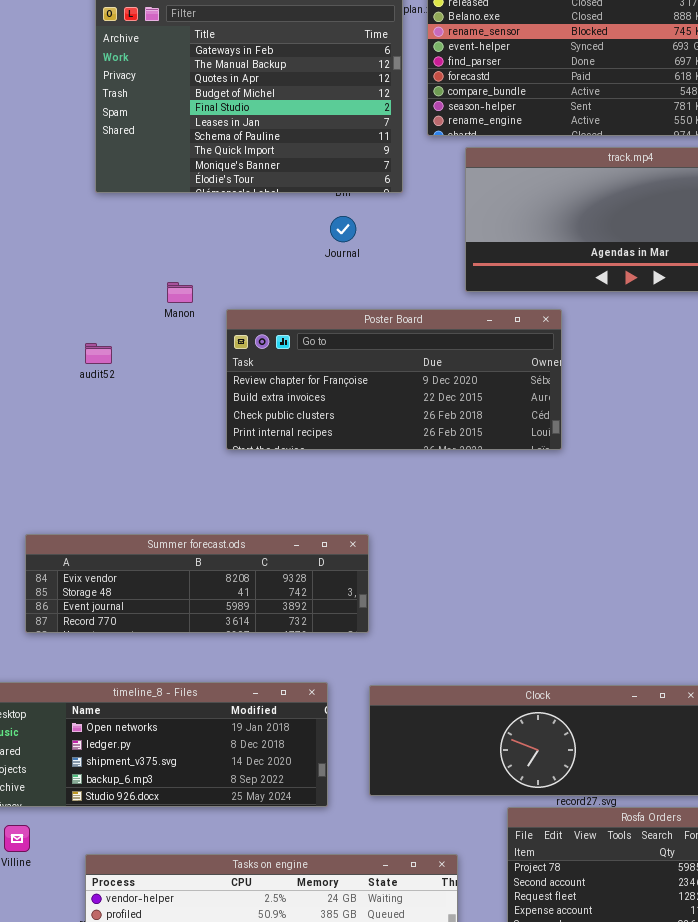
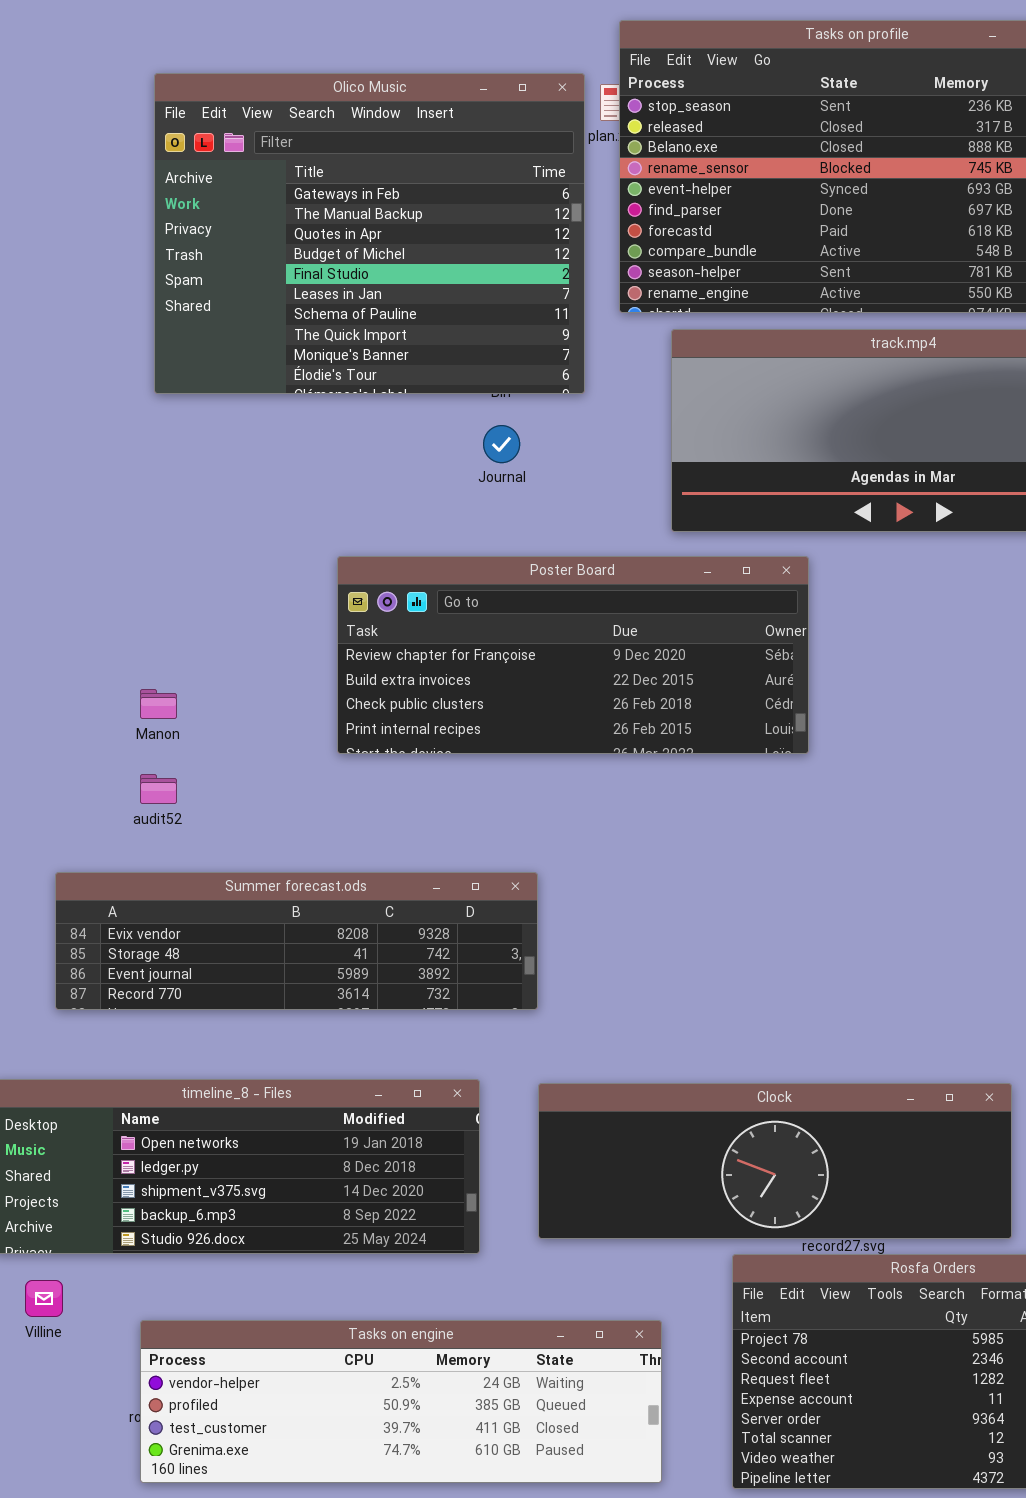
Manon: [167,282,193,303] -> [140,689,177,719], moved
audit52: [85,343,112,364] -> [140,774,177,804], moved

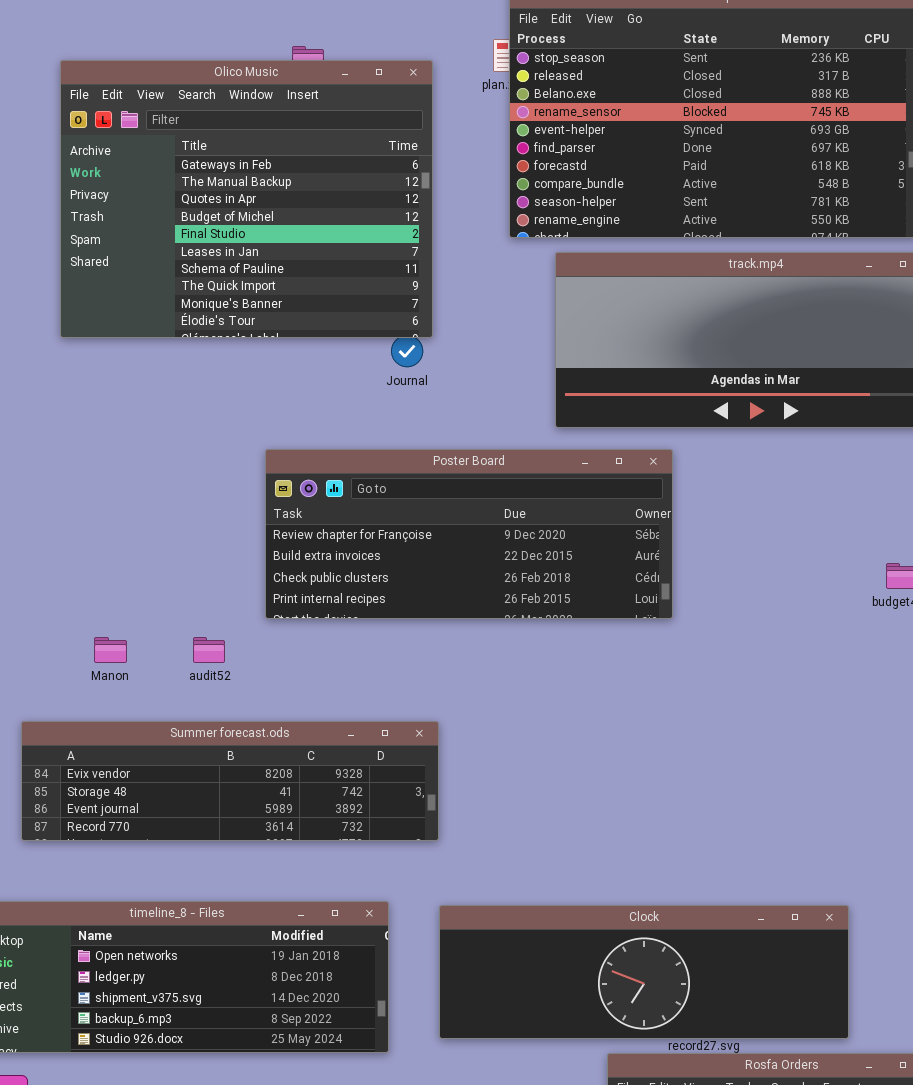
Olico Music: [154,73,585,394] -> [60,60,433,338], moved
Manon: [140,689,177,719] -> [94,637,127,663], moved
audit52: [140,774,177,804] -> [193,637,225,663], moved

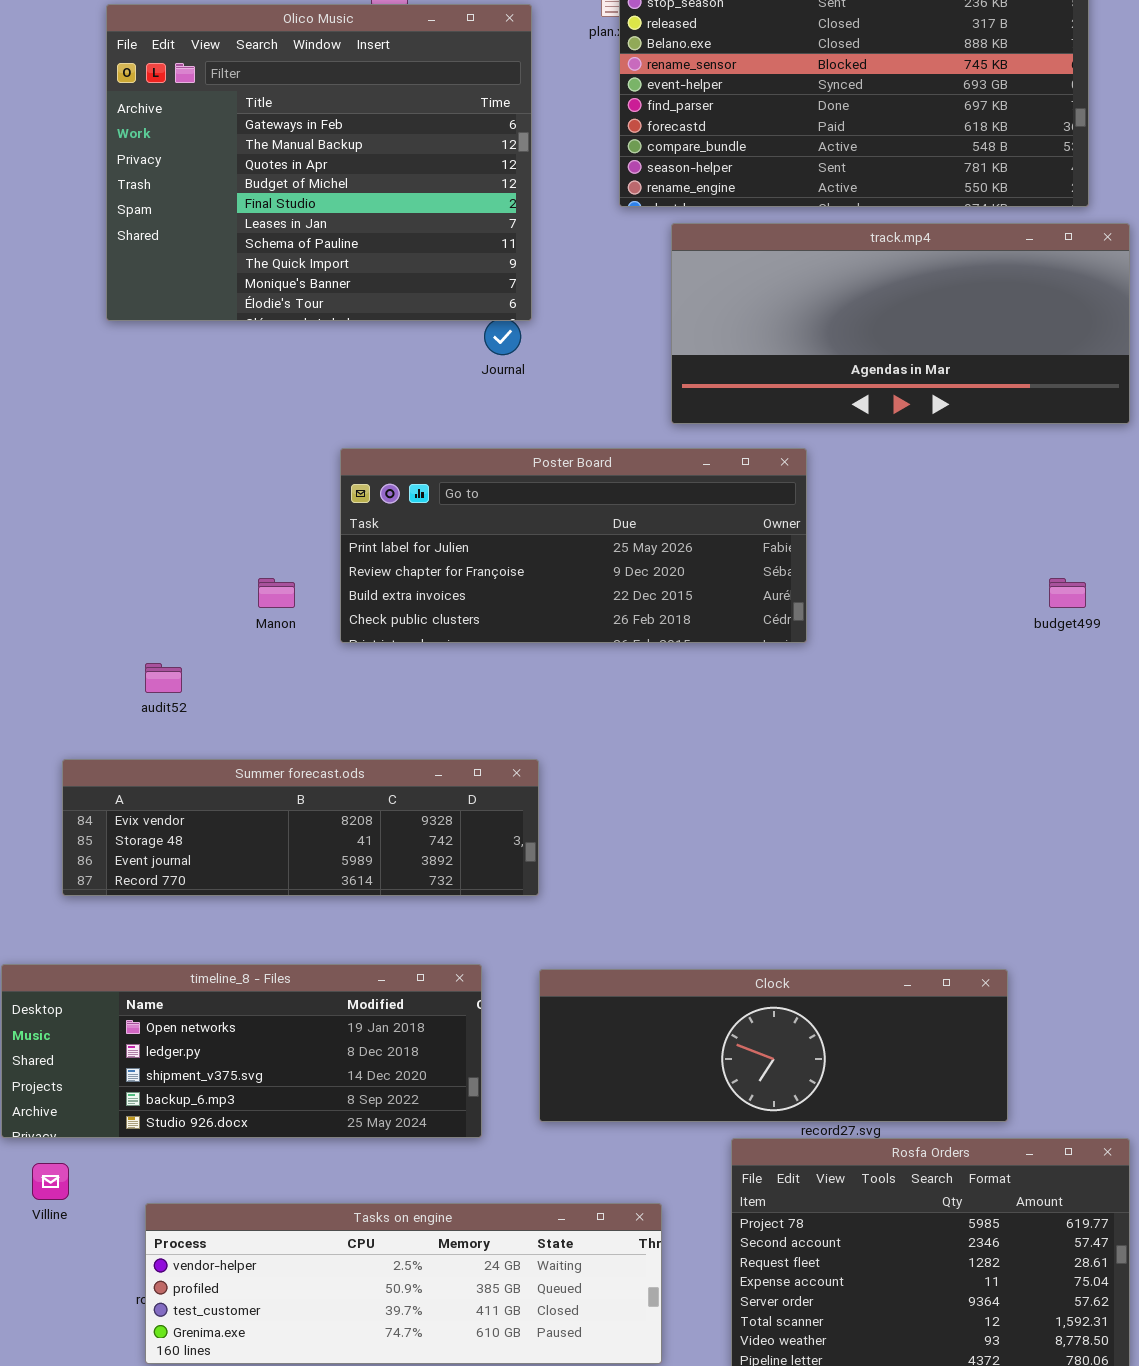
Poster Board: [265,449,673,619] -> [340,448,807,643], scrolled up 1 row
Manon: [94,637,127,663] -> [258,578,295,608], moved
audit52: [193,637,225,663] -> [145,663,182,693], moved

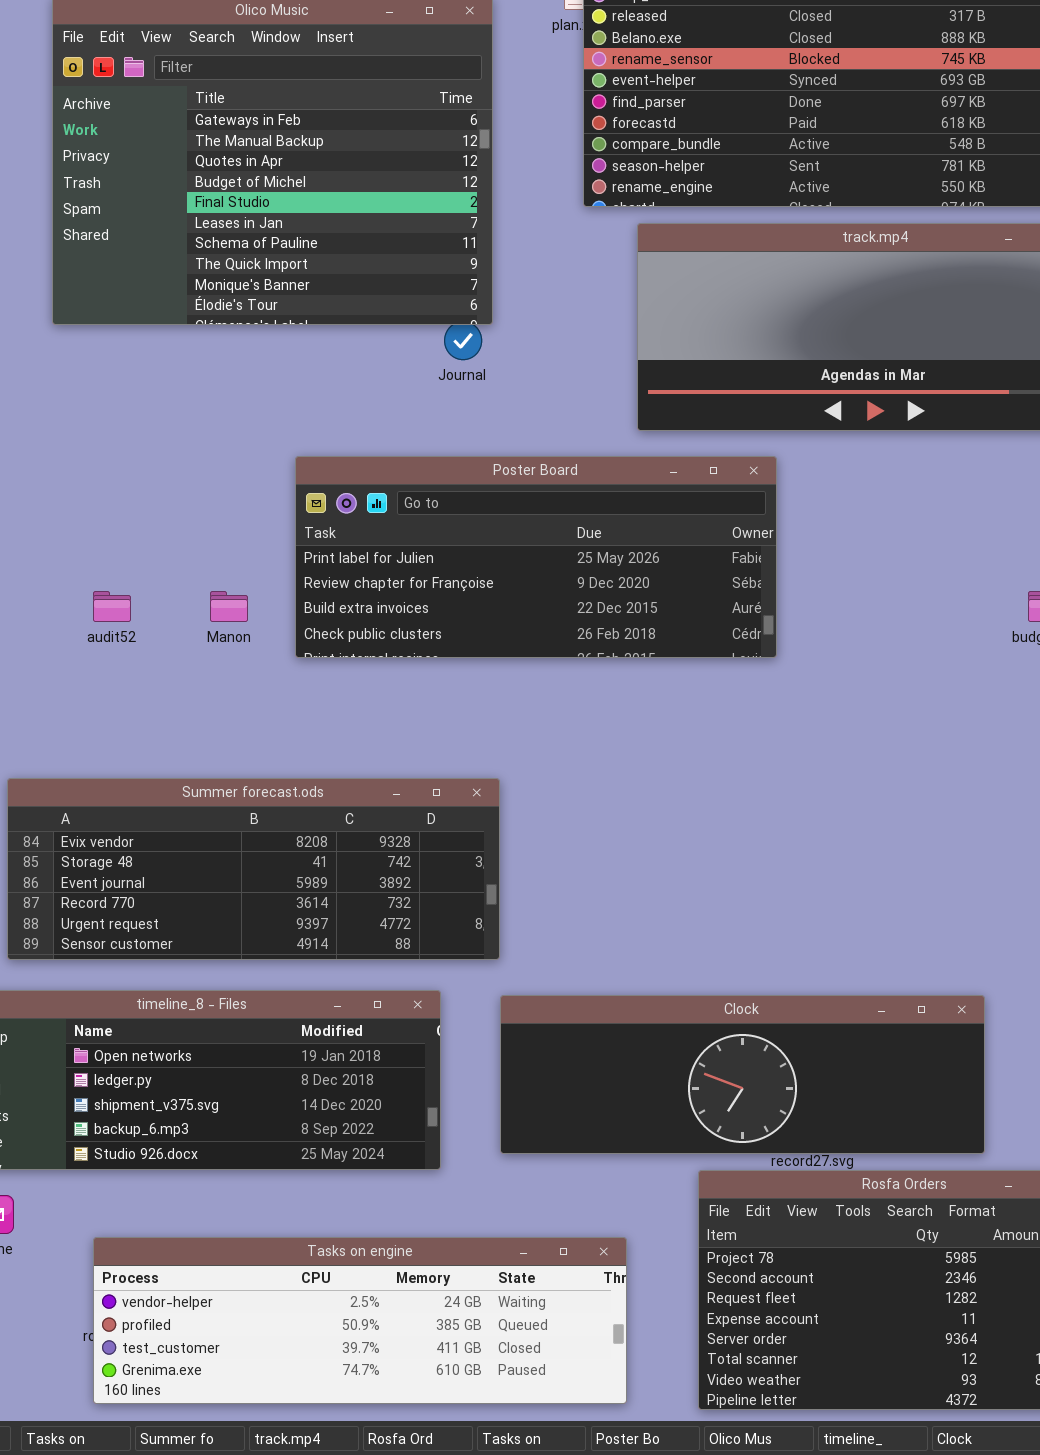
audit52: [145,663,182,693] -> [93,591,131,622], moved
Summer forecast.ods: [62,759,539,896] -> [7,778,500,960], resized

